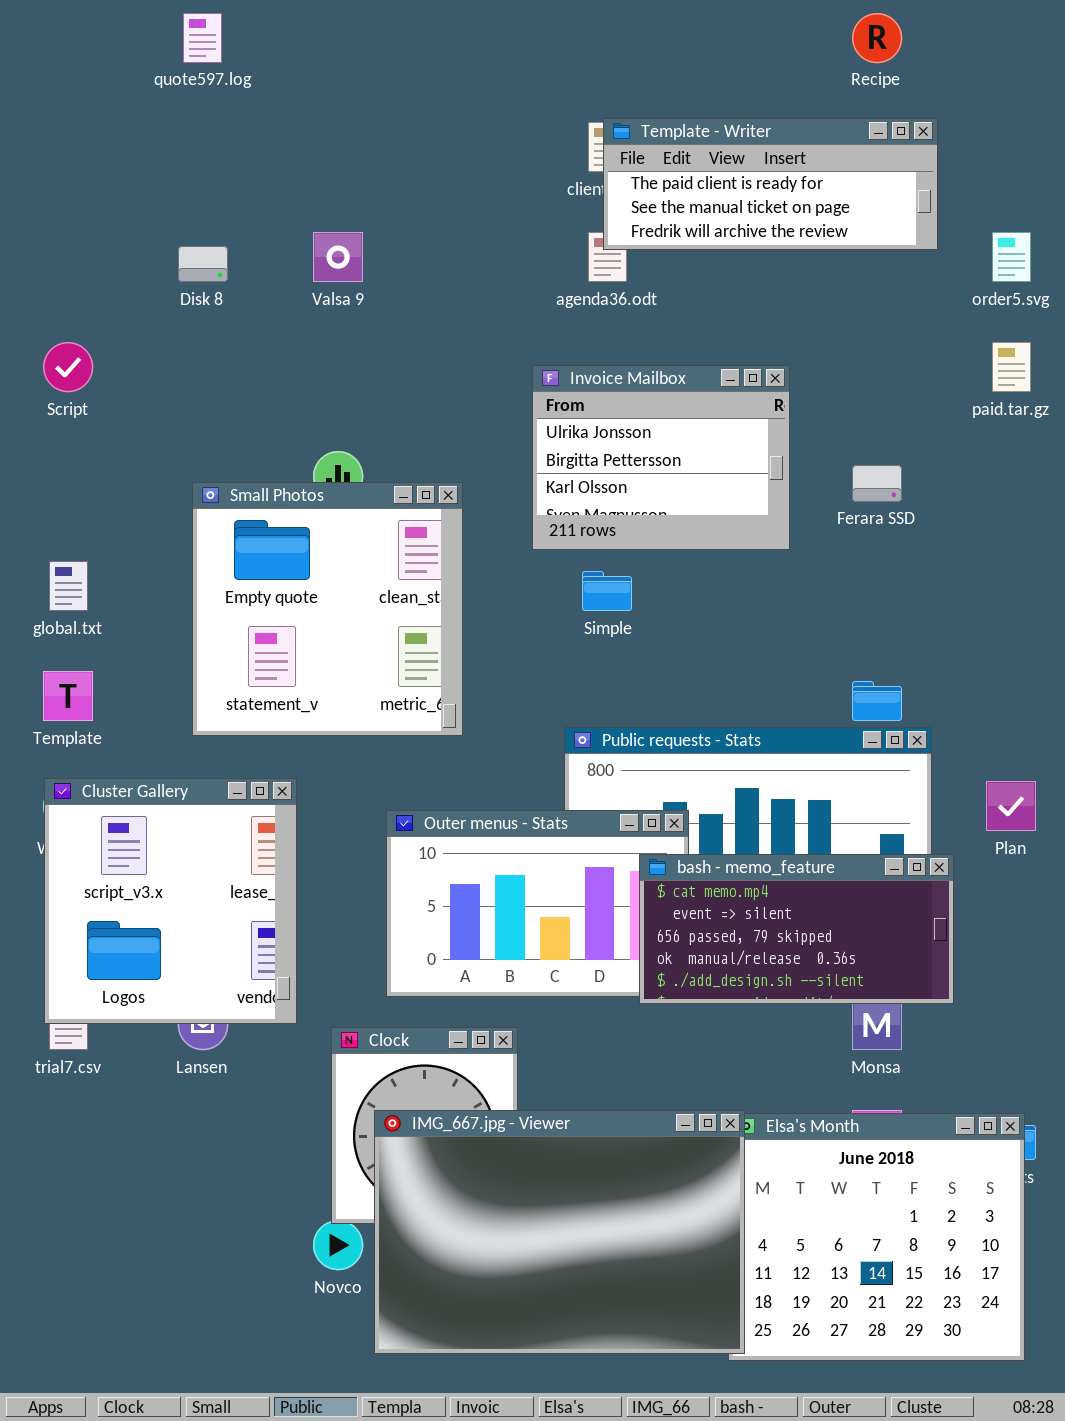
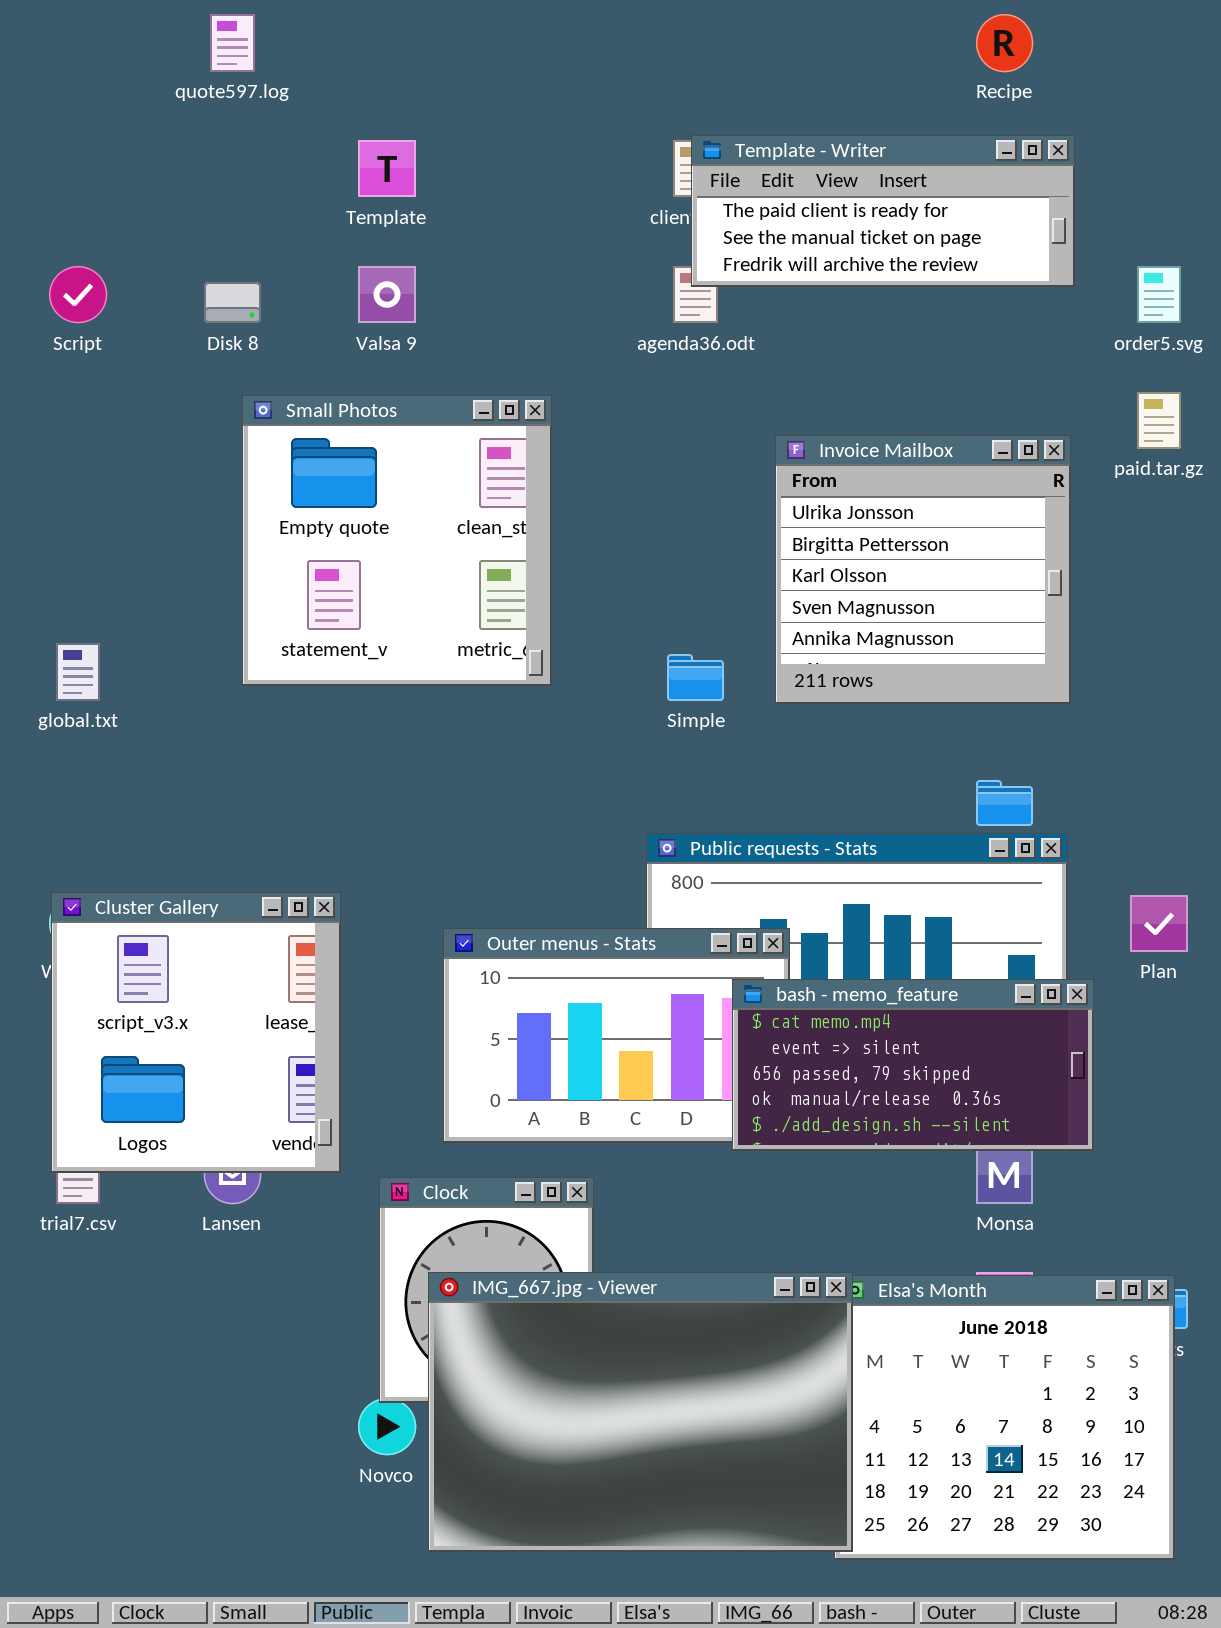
Script: [43,342,93,392] -> [49,266,107,323], moved
Invoice Mailbox: [532,365,790,550] -> [775,435,1071,704], moved, resized
Small Photos: [192,482,463,736] -> [242,395,552,686], moved
Template: [43,671,93,721] -> [358,140,416,197], moved

